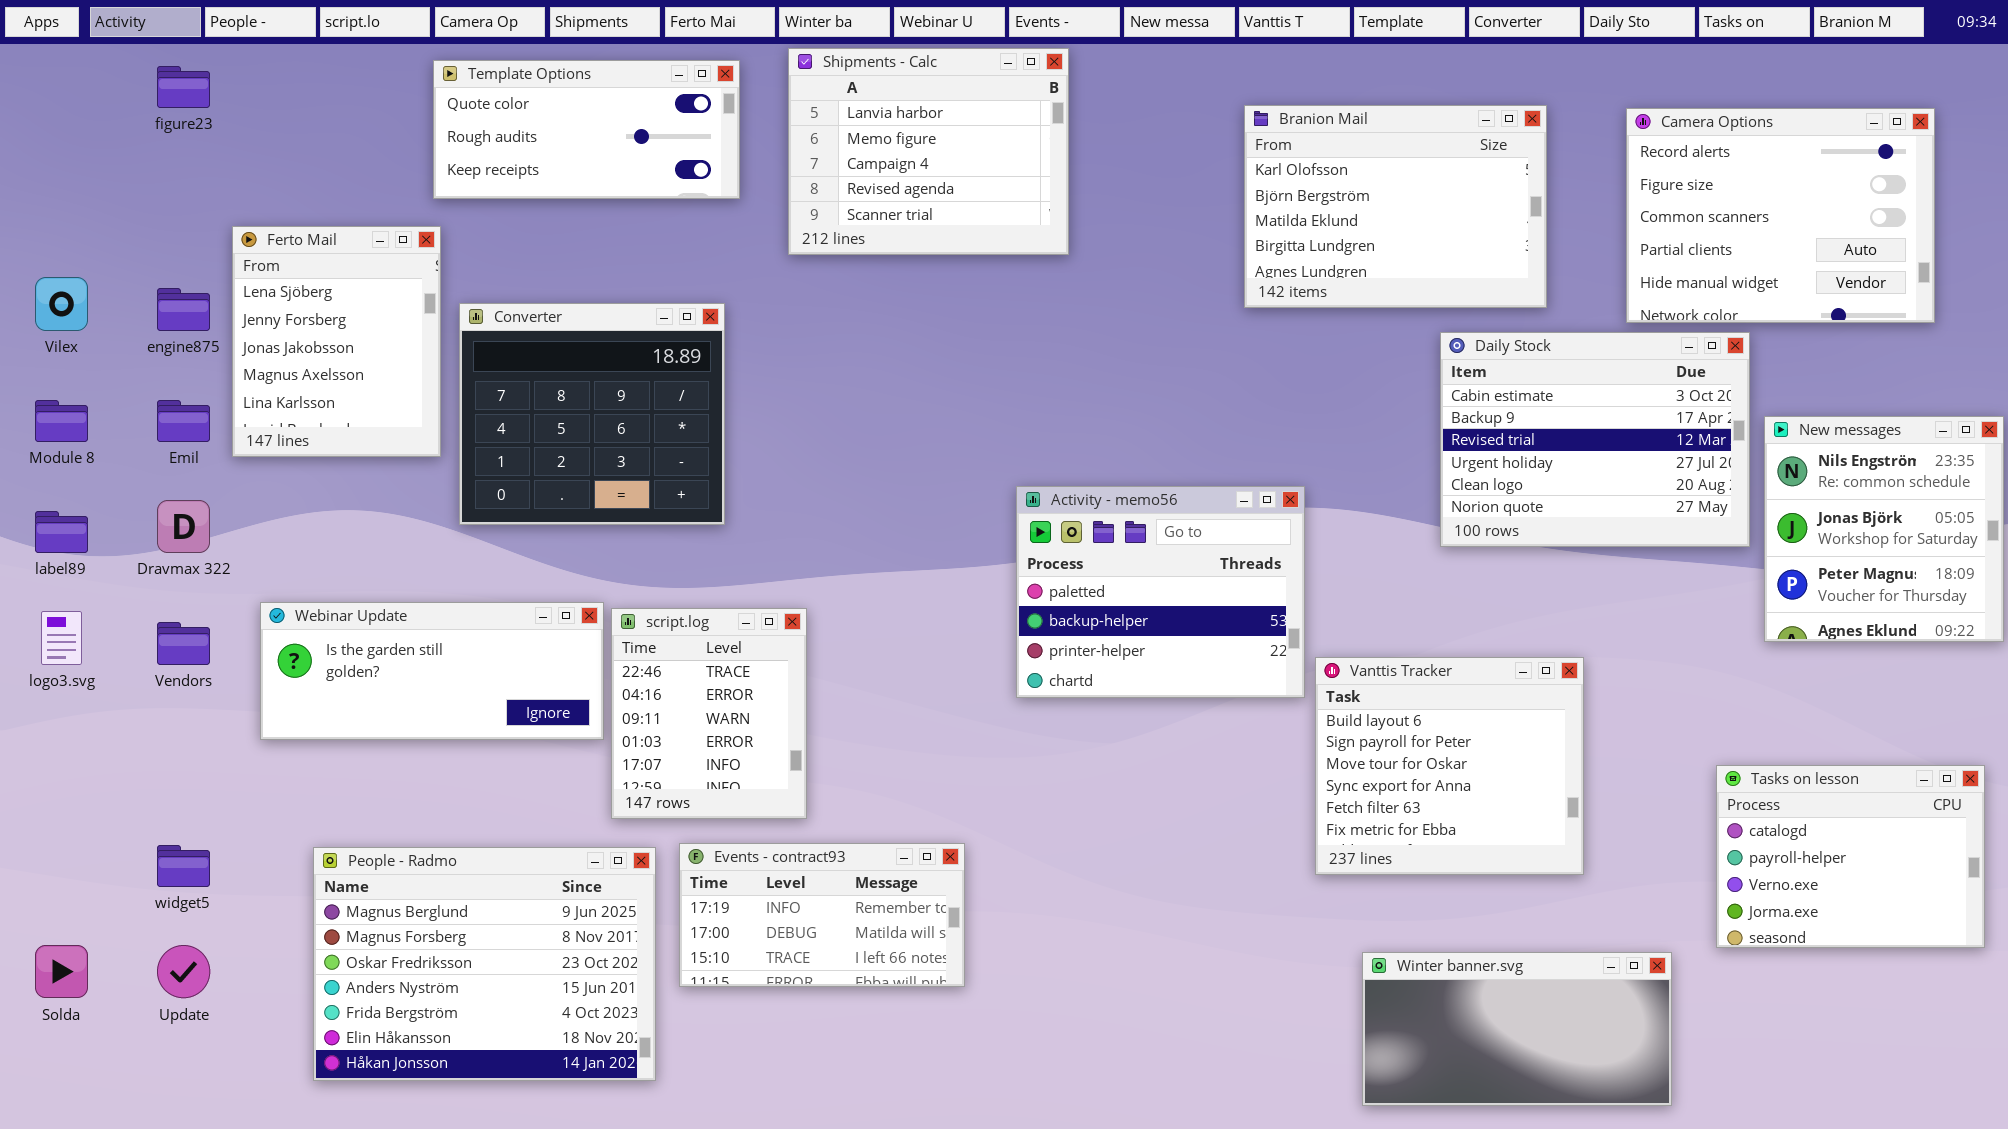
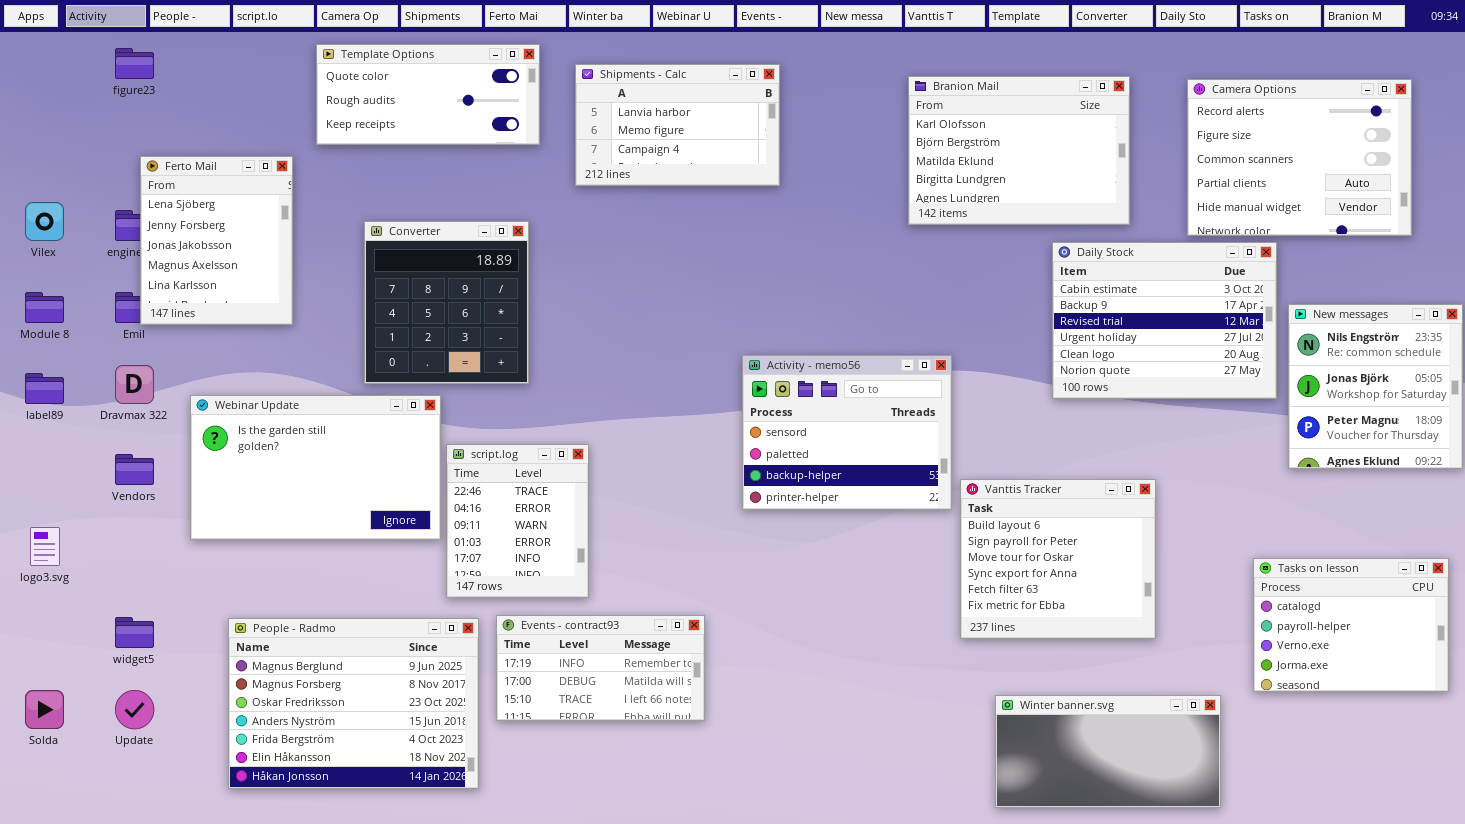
Shipments - Calc: [788,48,1069,255] -> [575,64,780,186], resized
Ferto Mail: [232,226,441,457] -> [140,156,293,325], moved
Converter: [459,303,725,525] -> [364,221,529,384], resized
Activity - memo56: [1016,486,1305,698] -> [742,355,952,510], scrolled up 1 row
Webinar Update: [260,602,604,740] -> [190,395,441,540], resized
logo3.svg: [41,611,82,665] -> [30,527,60,566], moved

